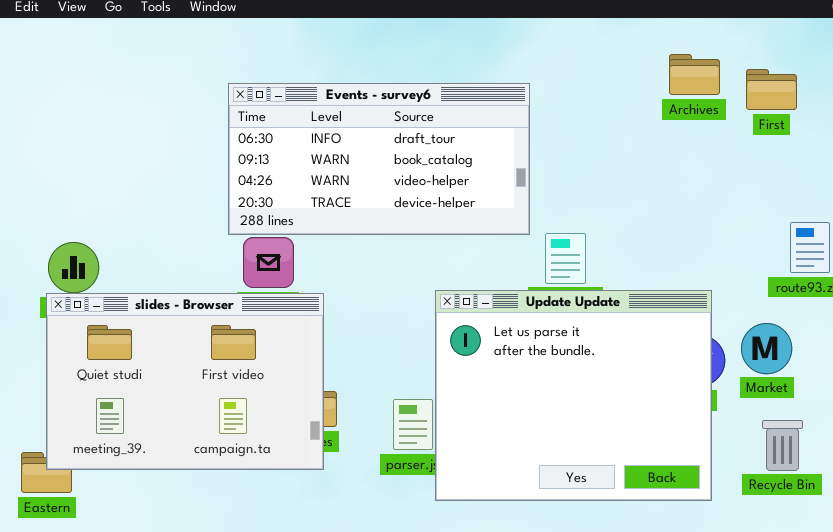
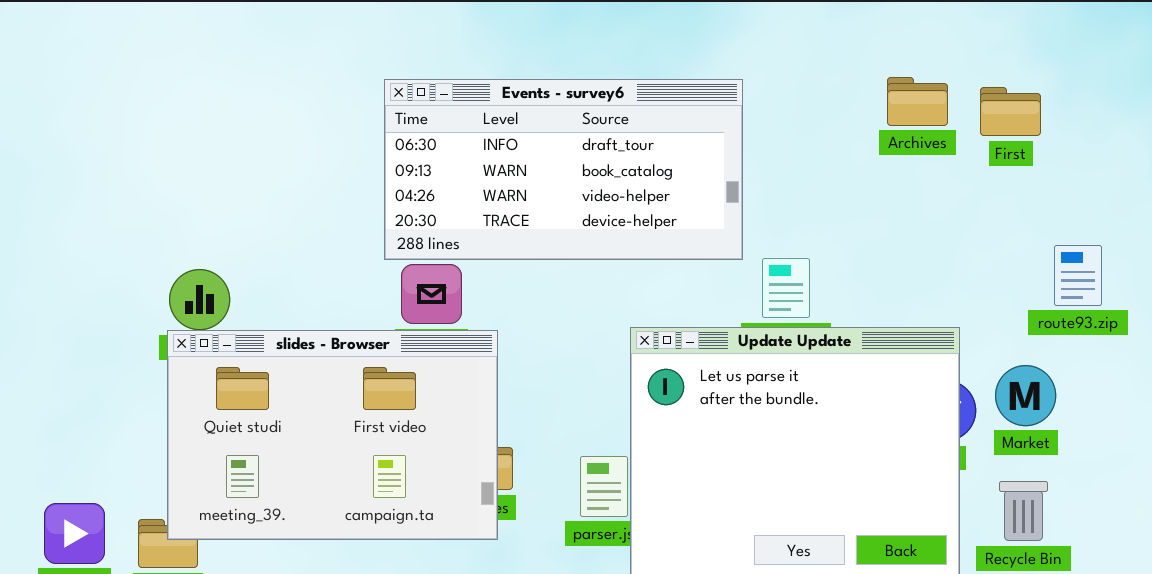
Archives: [669,54,720,95] -> [887,77,948,126], moved
First: [746,69,797,110] -> [980,87,1041,136], moved
Recycle Bin: [762,420,803,471] -> [999,481,1048,541], moved

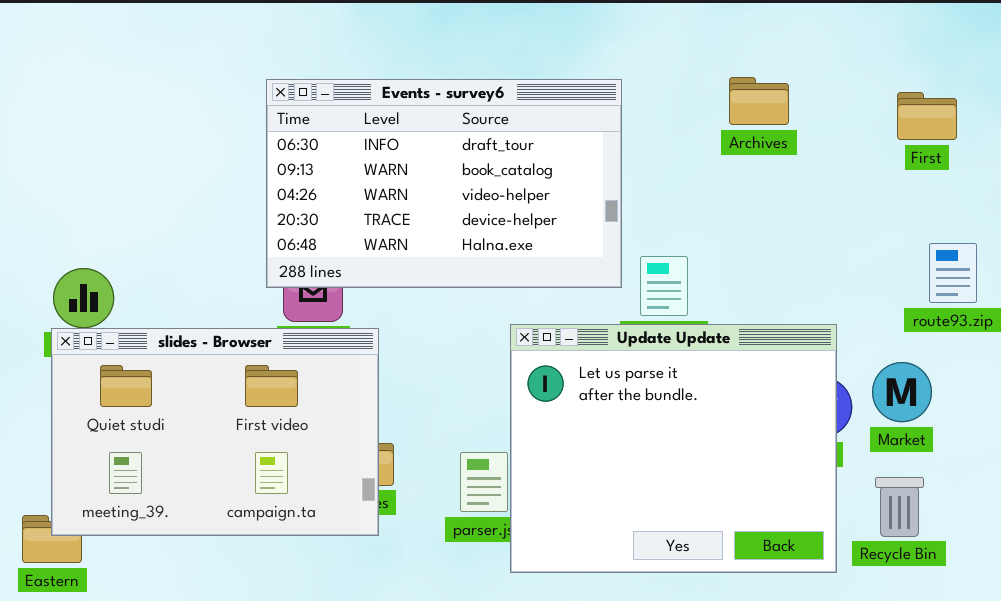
Archives: [887,77,948,126] -> [729,77,789,125], moved
Events - survey6: [384,79,743,260] -> [266,79,622,288], resized
First: [980,87,1041,136] -> [897,92,957,140], moved

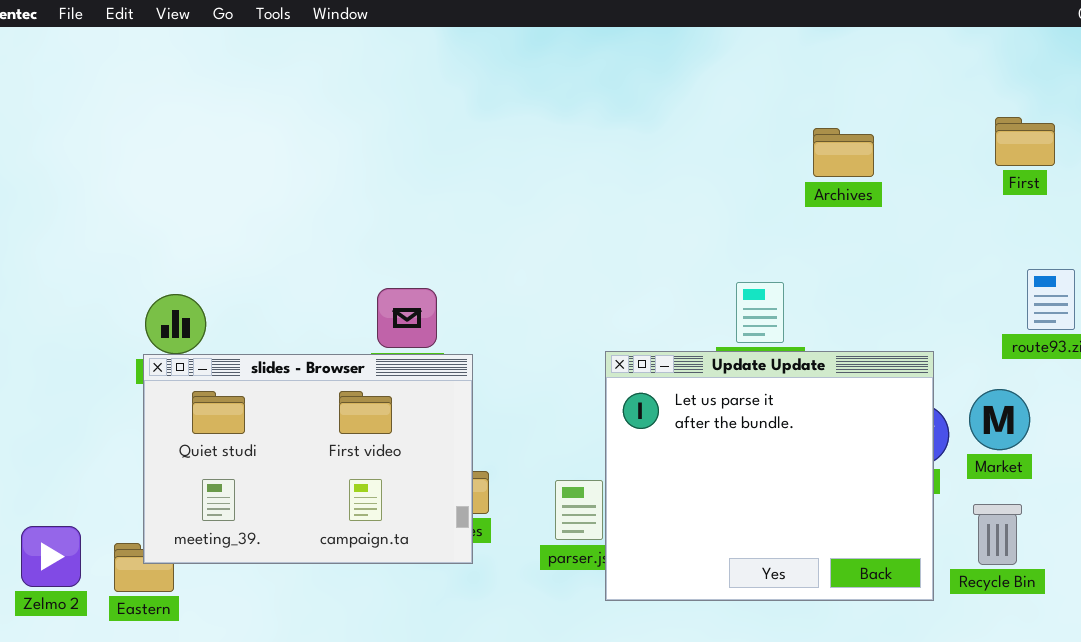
Archives: [729,77,789,125] -> [813,128,874,177], moved
Events - survey6: [266,79,622,288] -> none, closed

